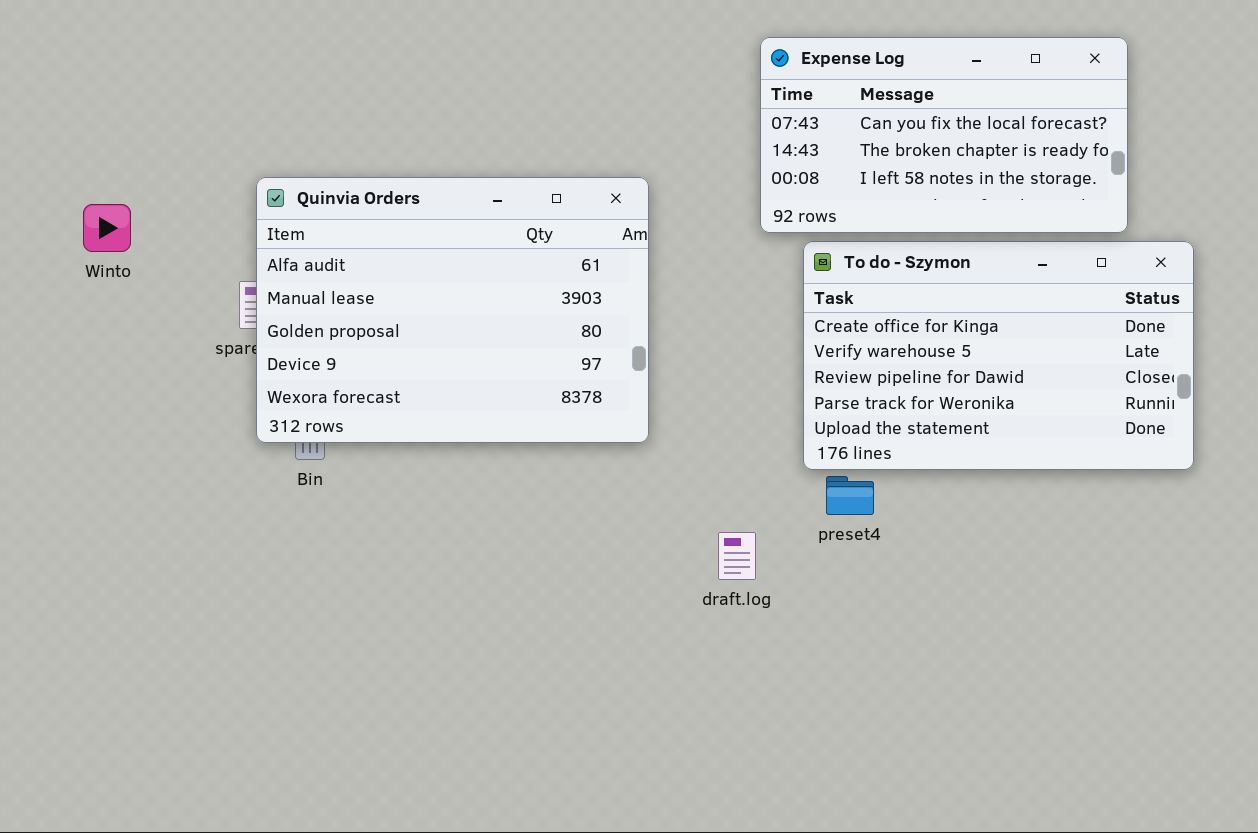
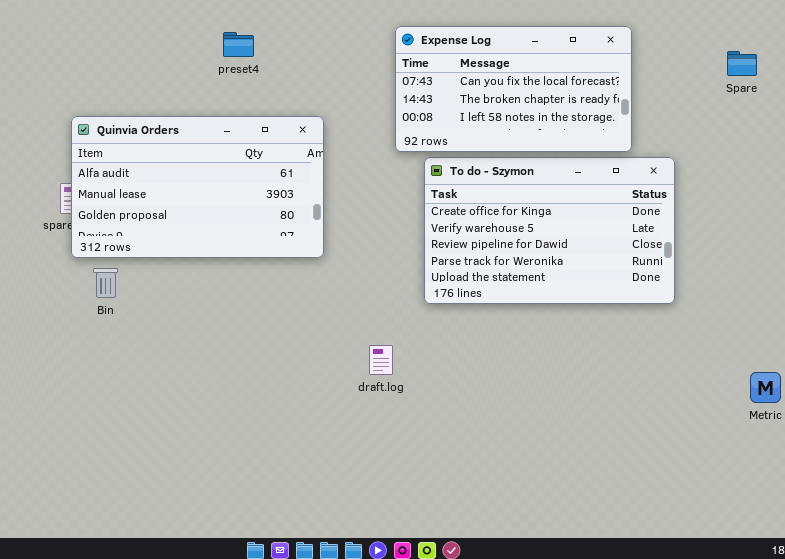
Quinvia Orders: [256,177,649,443] -> [71,116,324,258], resized
preset4: [826,476,874,515] -> [223,32,254,57], moved

